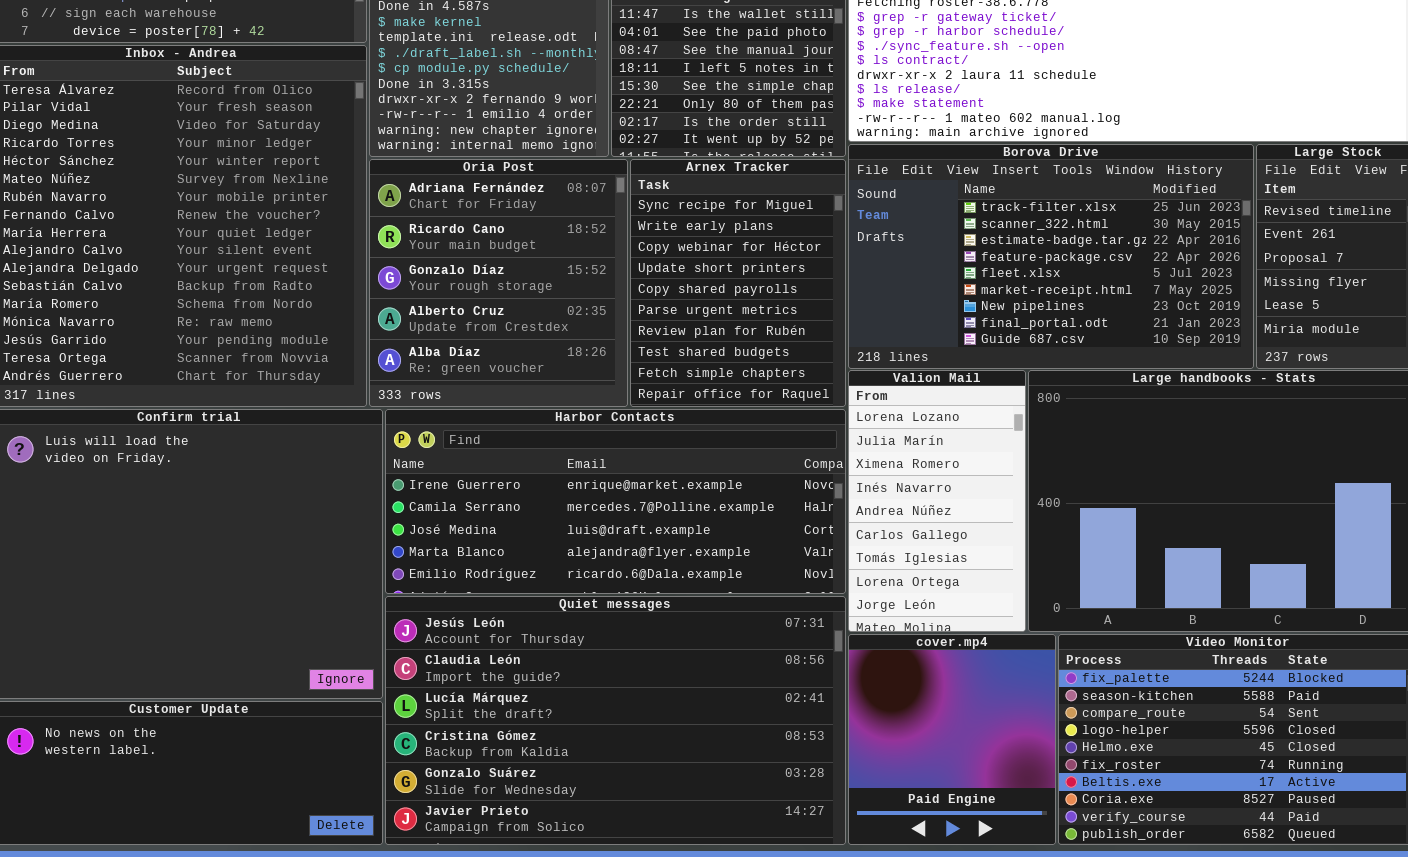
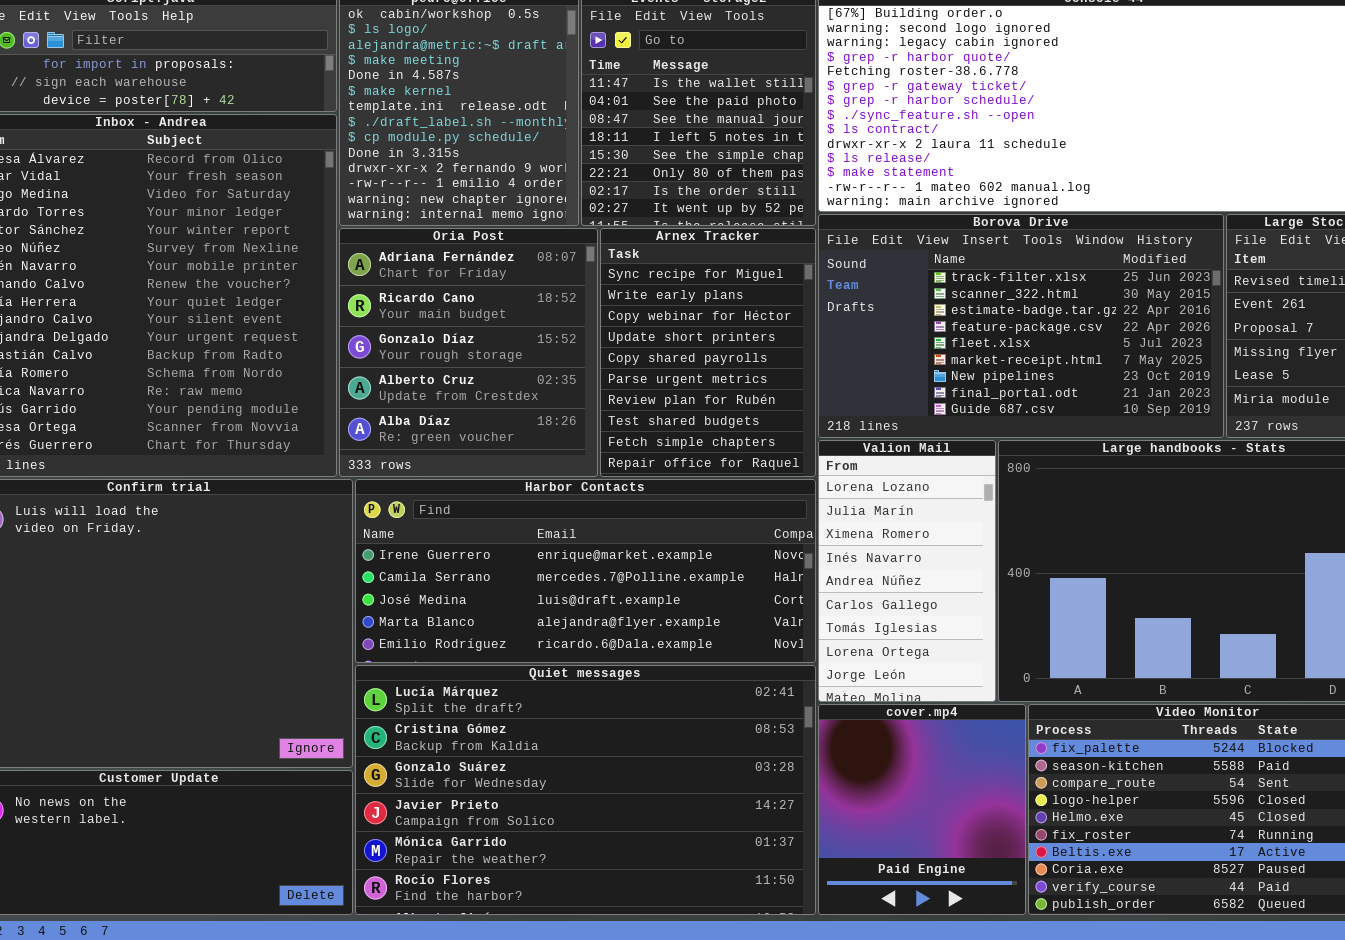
Quiet messages: [385,596,846,845] -> [355,665,816,915], scrolled down 2 rows

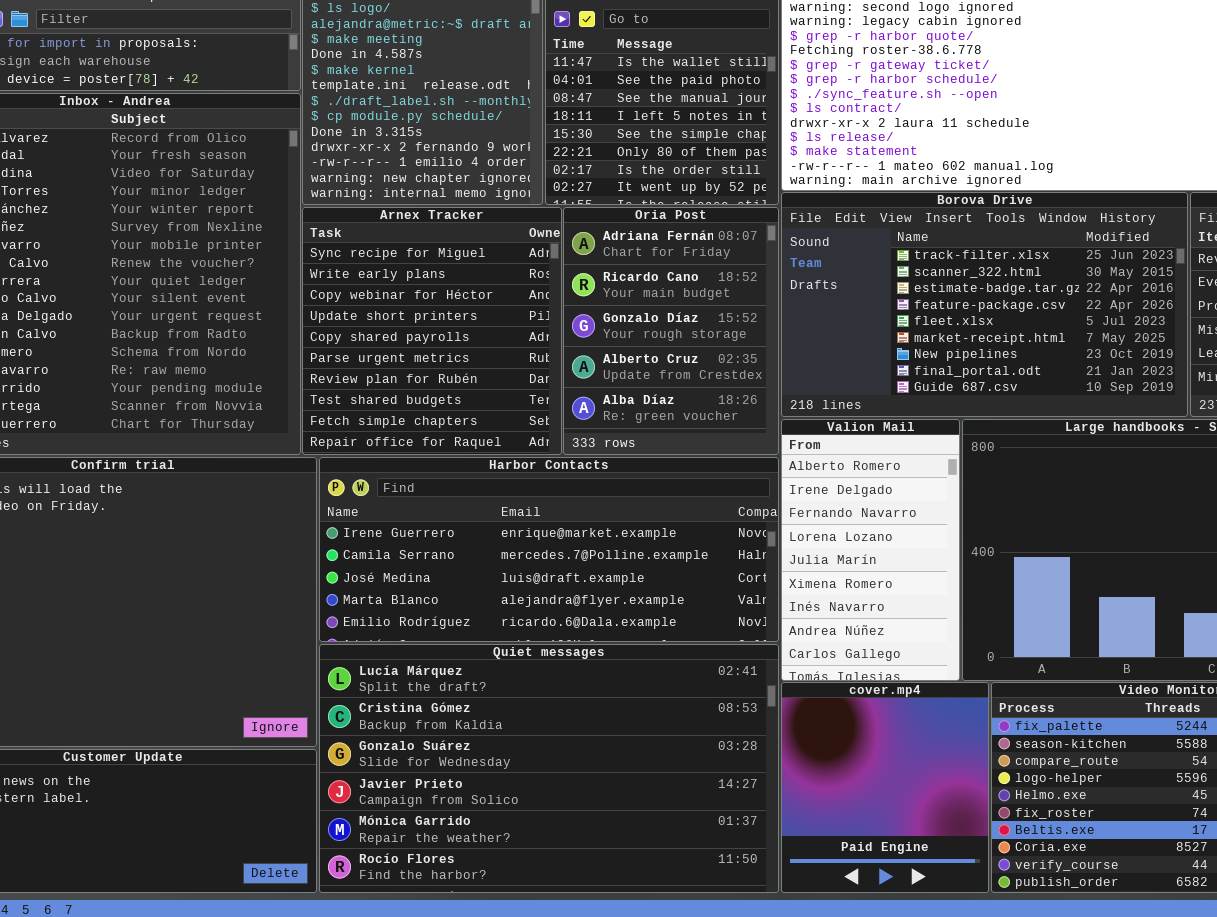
Oria Post: [339,228,598,477] -> [563,207,779,455], moved, resized
Arnex Tracker: [600,228,816,477] -> [302,207,562,455], moved, resized
Valion Mail: [818,440,996,702] -> [781,419,960,681], scrolled up 3 rows

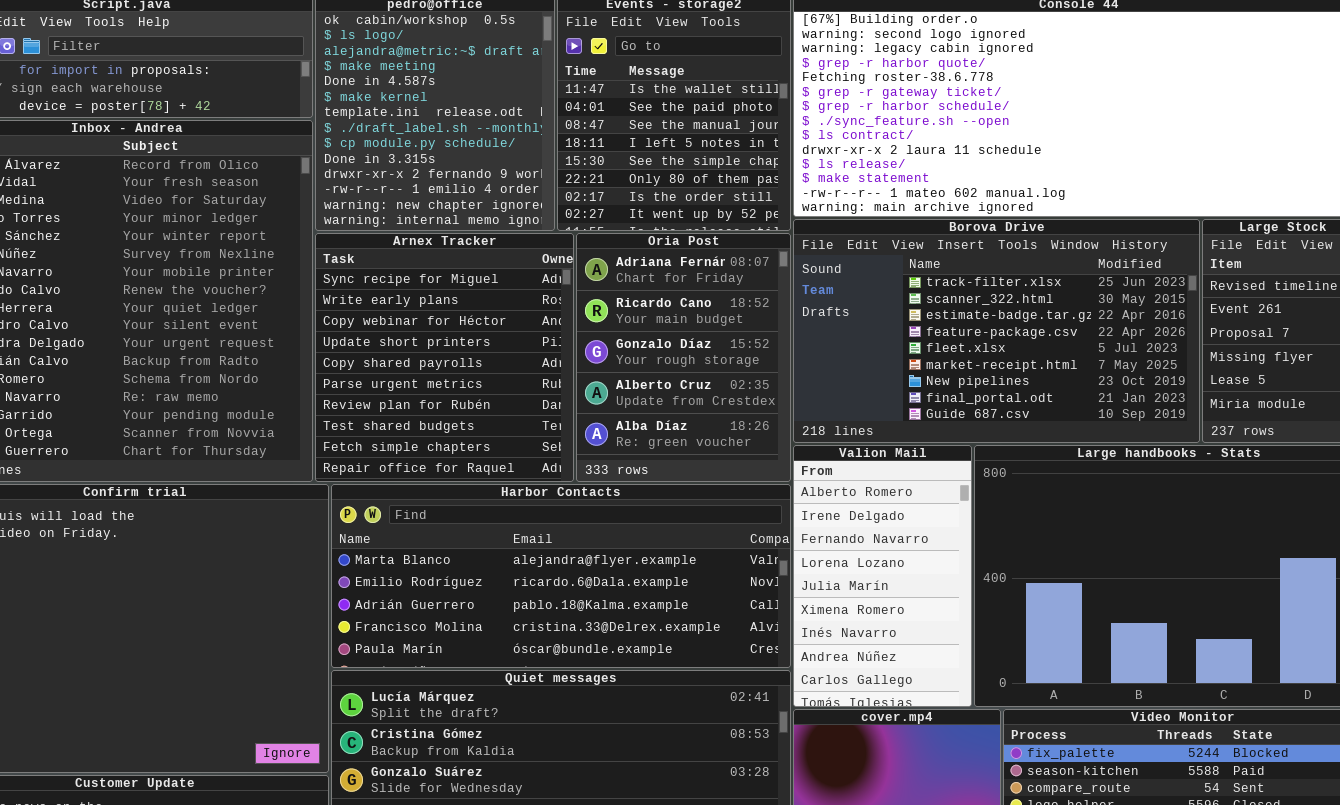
Harbor Contacts: [319,457,779,642] -> [331,484,791,668], scrolled down 3 rows

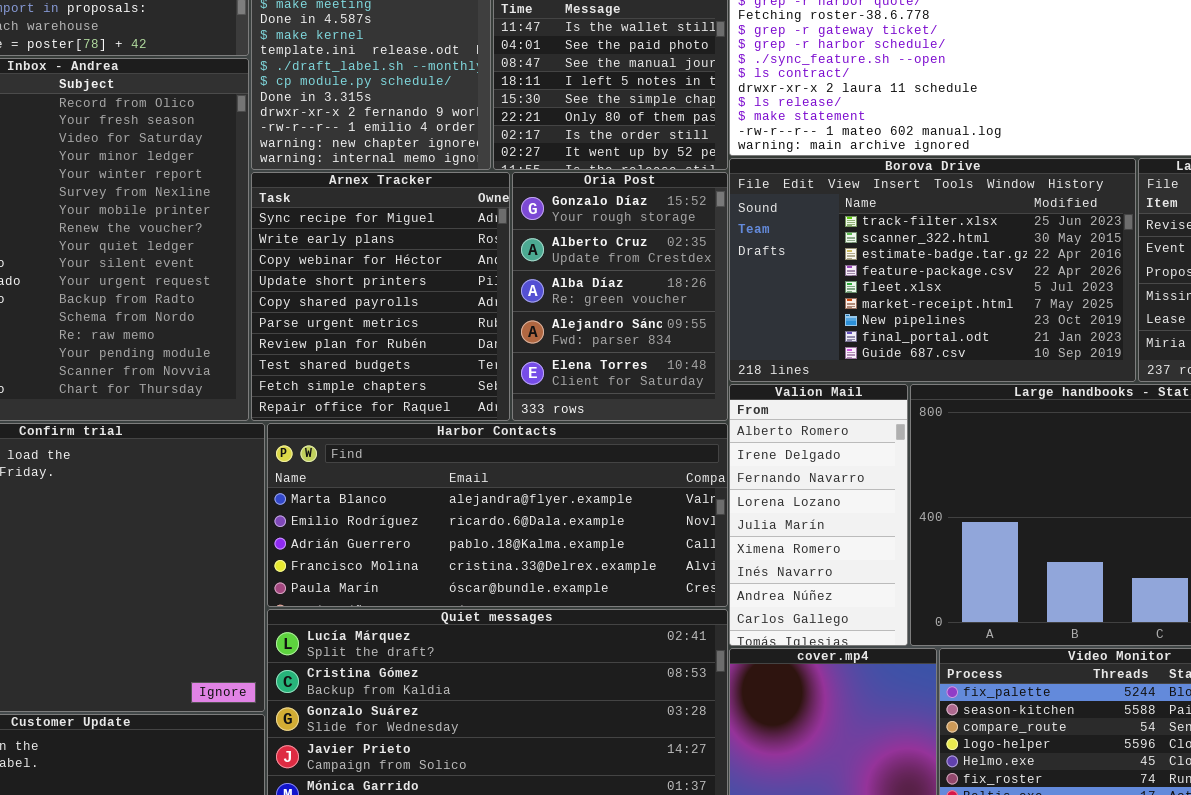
Oria Post: [576,233,791,482] -> [512,172,728,421], scrolled down 2 rows

